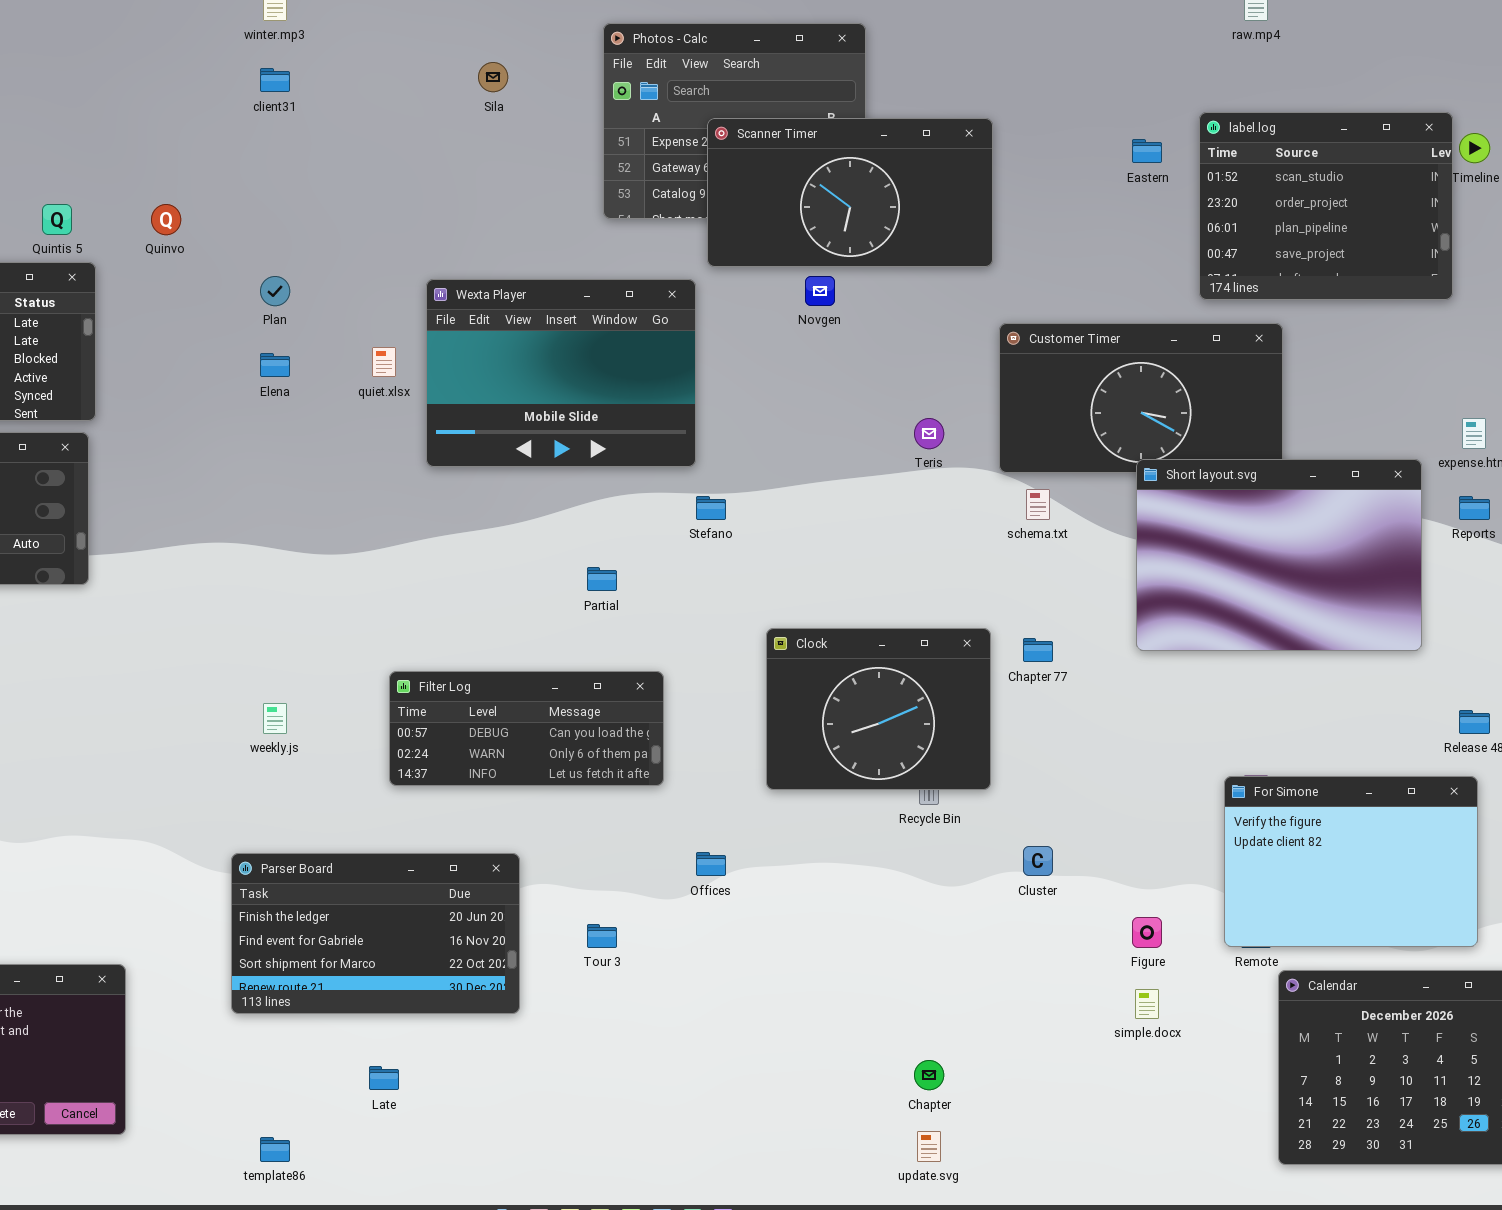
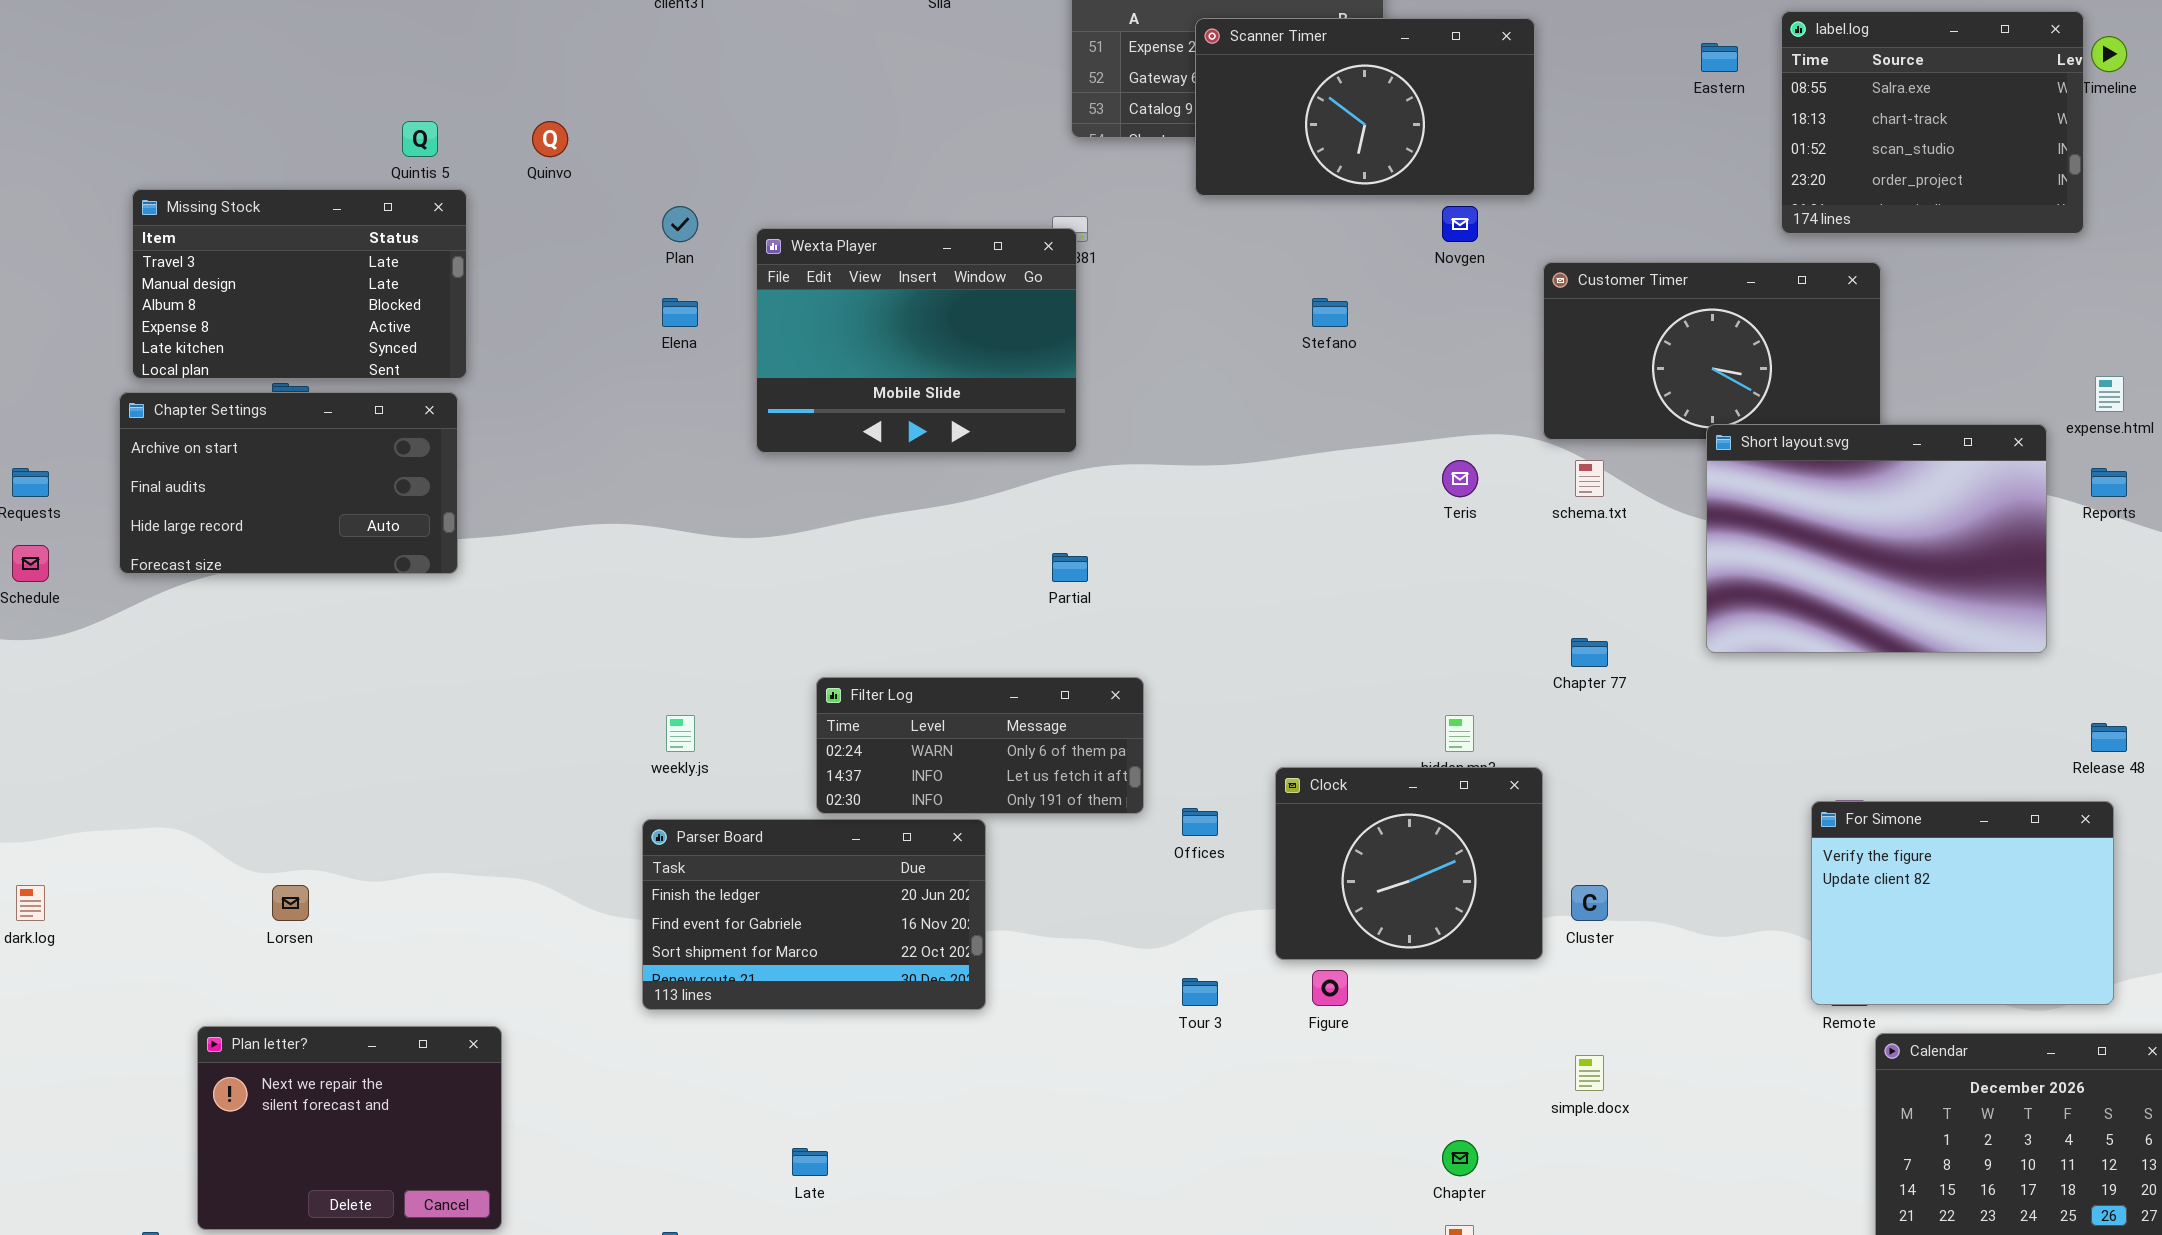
label.log: [1199,112,1453,300] -> [1781,11,2084,234], scrolled up 2 rows
Novgen: [805,276,835,306] -> [1442,206,1478,242], moved
Wexta Player: [426,279,696,467] -> [756,228,1077,453], moved
Teris: [914,418,944,449] -> [1442,460,1478,497], moved
Stefano: [696,496,726,520] -> [1312,298,1348,327], moved
Clock: [766,628,991,790] -> [1275,767,1543,960], moved
Filter Log: [389,671,664,786] -> [816,677,1144,814], scrolled down 1 row
Offices: [696,852,726,876] -> [1182,808,1218,836], moved
Parser Board: [231,853,520,1014] -> [642,819,986,1010], moved
Figure: [1132,917,1162,948] -> [1312,970,1348,1006], moved
Tour 3: [587,924,617,948] -> [1182,978,1218,1006], moved
simple.docx: [1135,989,1159,1019] -> [1575,1055,1604,1091], moved

